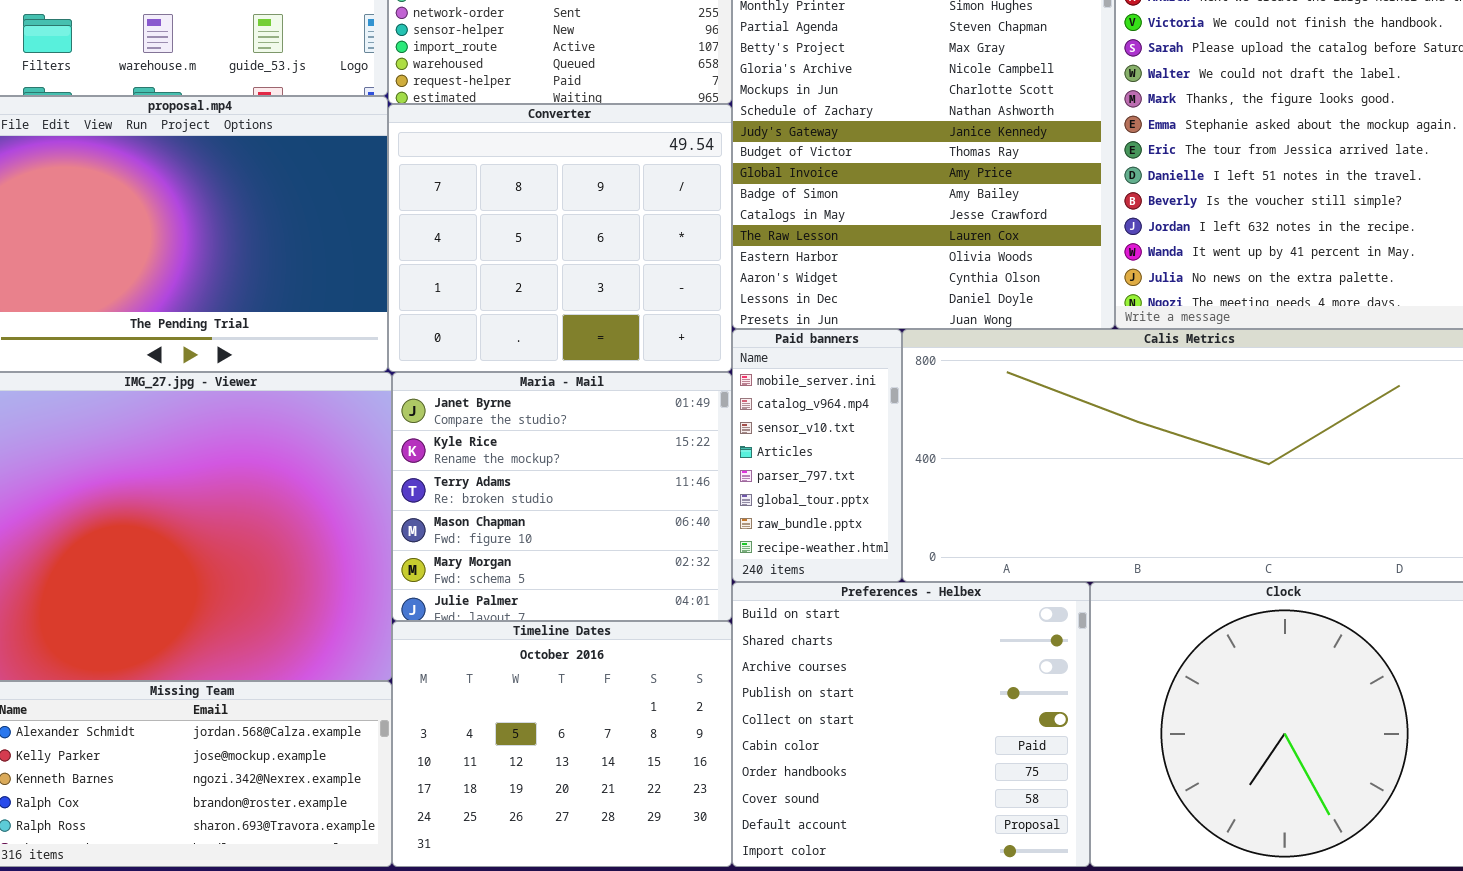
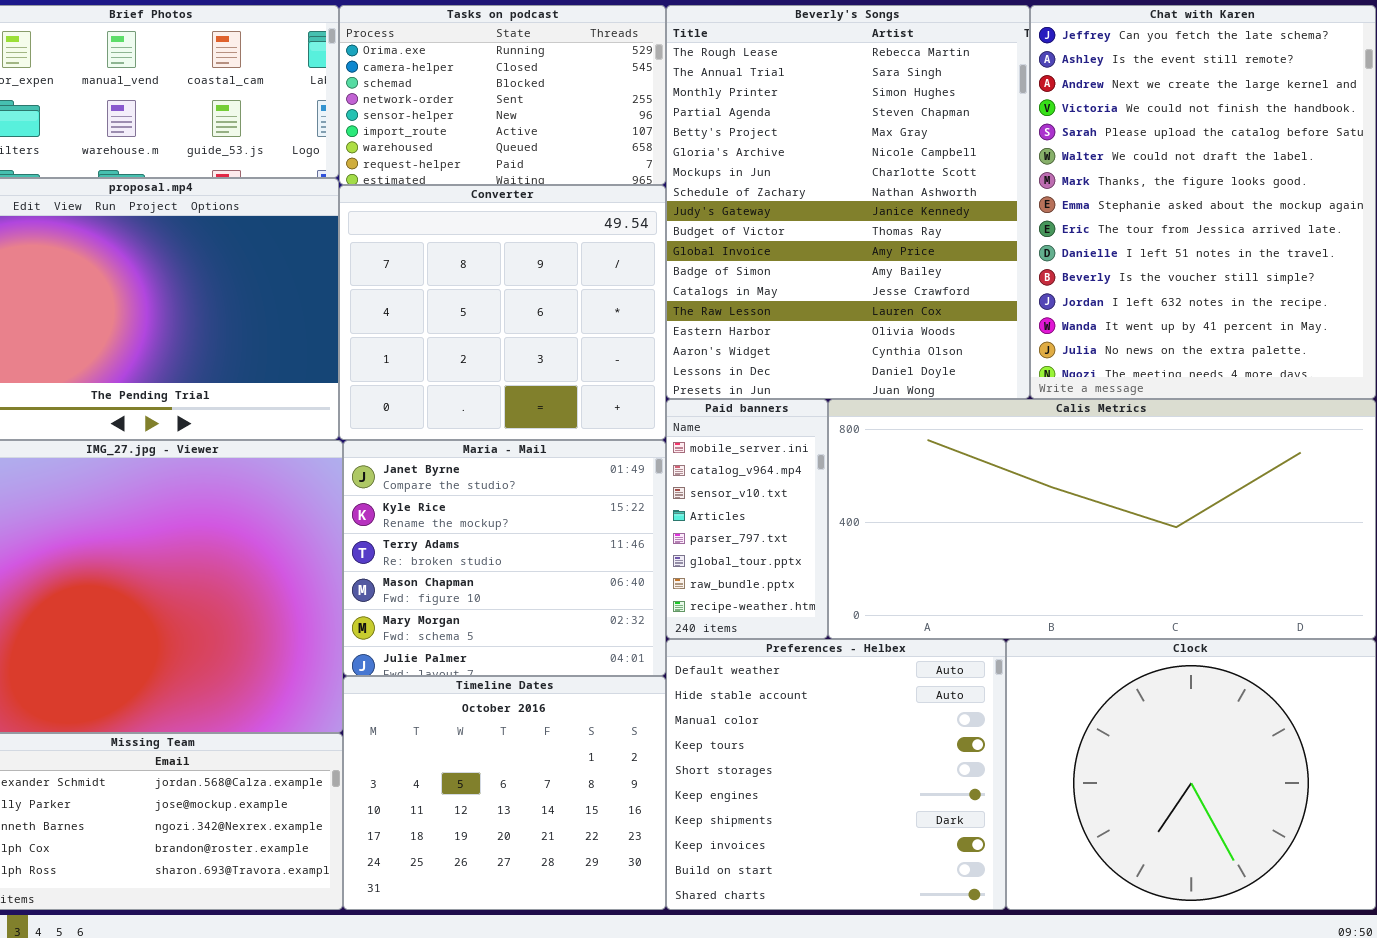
Preferences - Helbex: [732,582,1090,867] -> [666,639,1006,910], scrolled up 8 rows

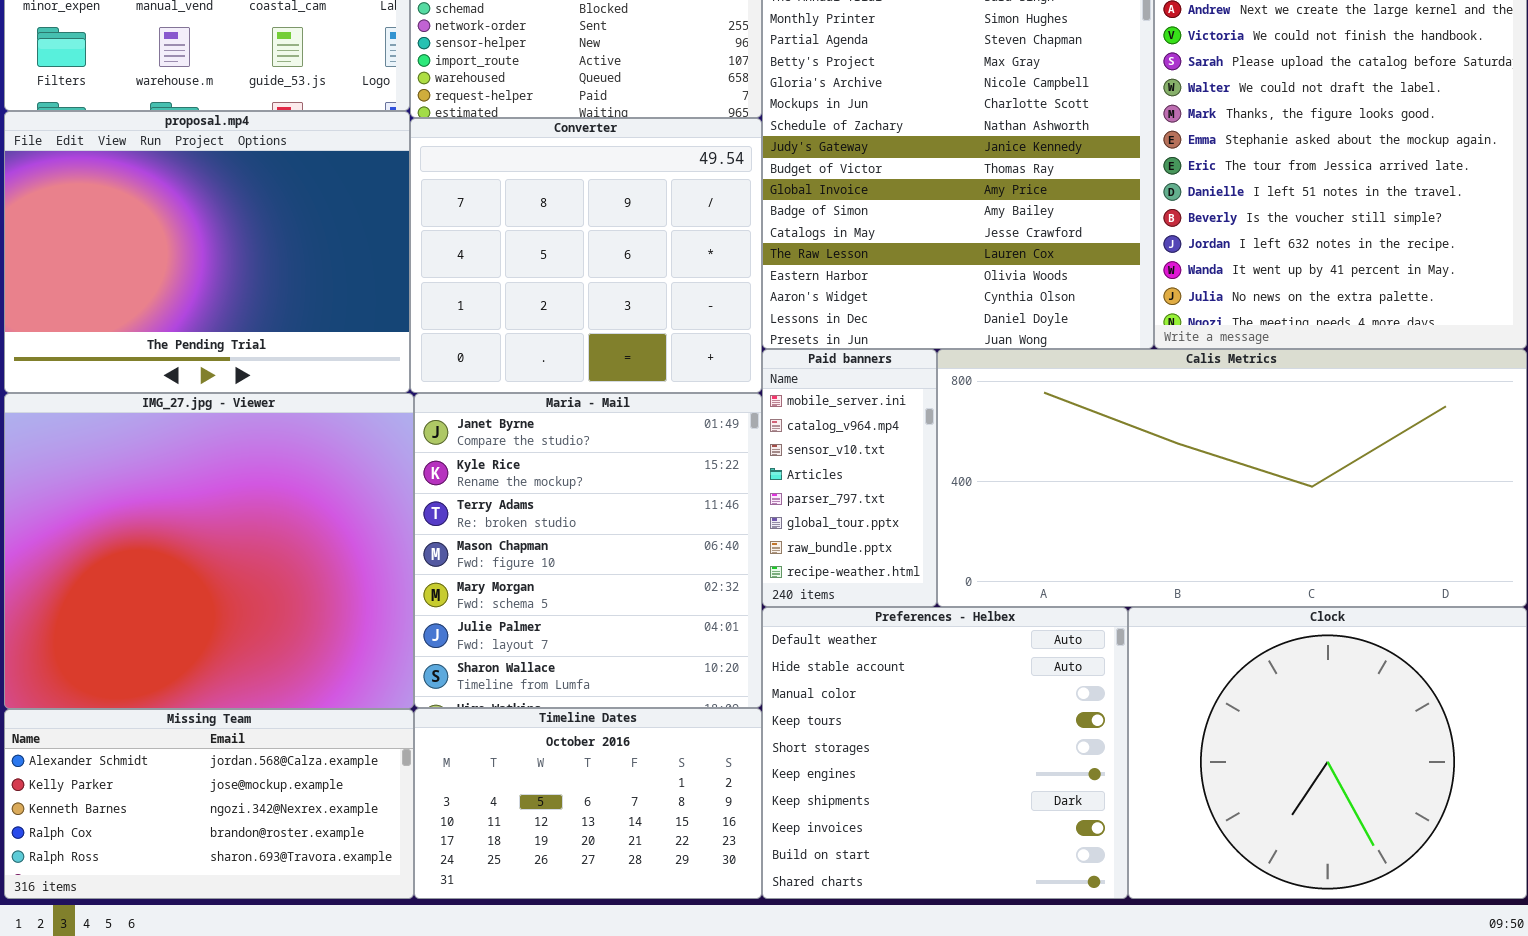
Maria - Mail: [343,440,666,676] -> [414,393,762,708], resized
Timeline Dates: [343,676,666,910] -> [414,708,762,899], resized

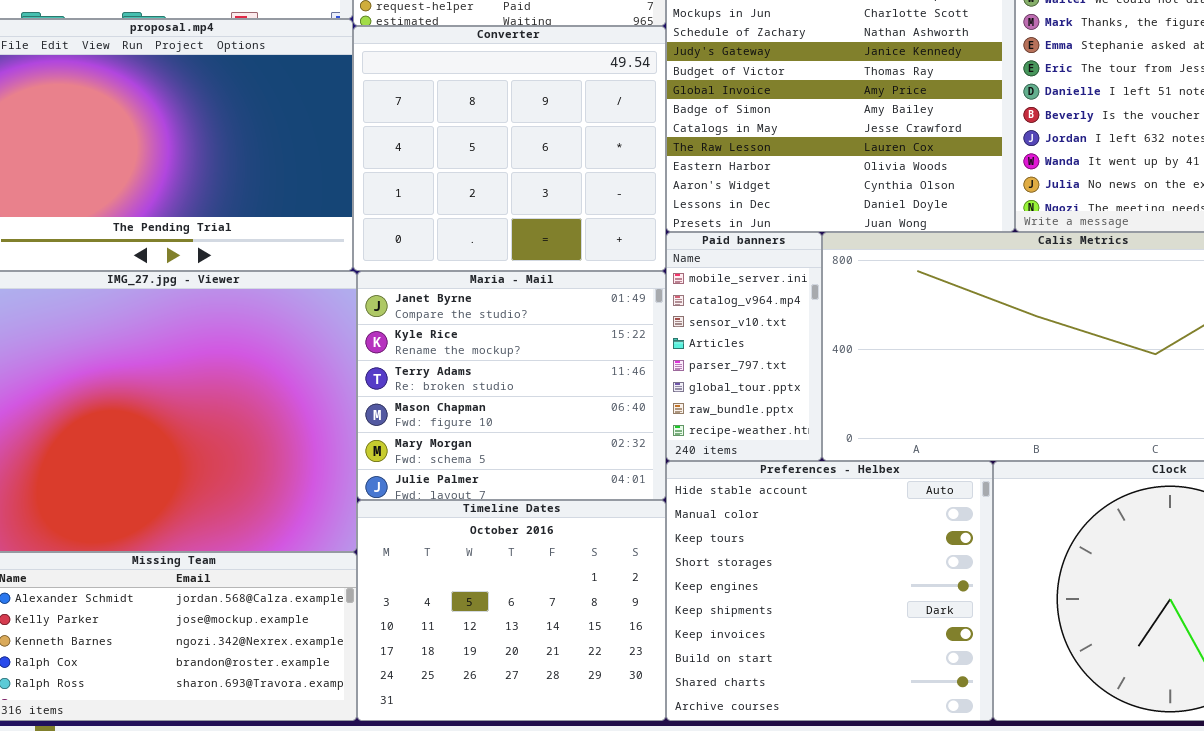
Maria - Mail: [414,393,762,708] -> [357,271,666,500], resized
Preferences - Helbex: [762,607,1128,899] -> [666,461,993,721], scrolled down 1 row
Timeline Dates: [414,708,762,899] -> [357,500,666,721], resized

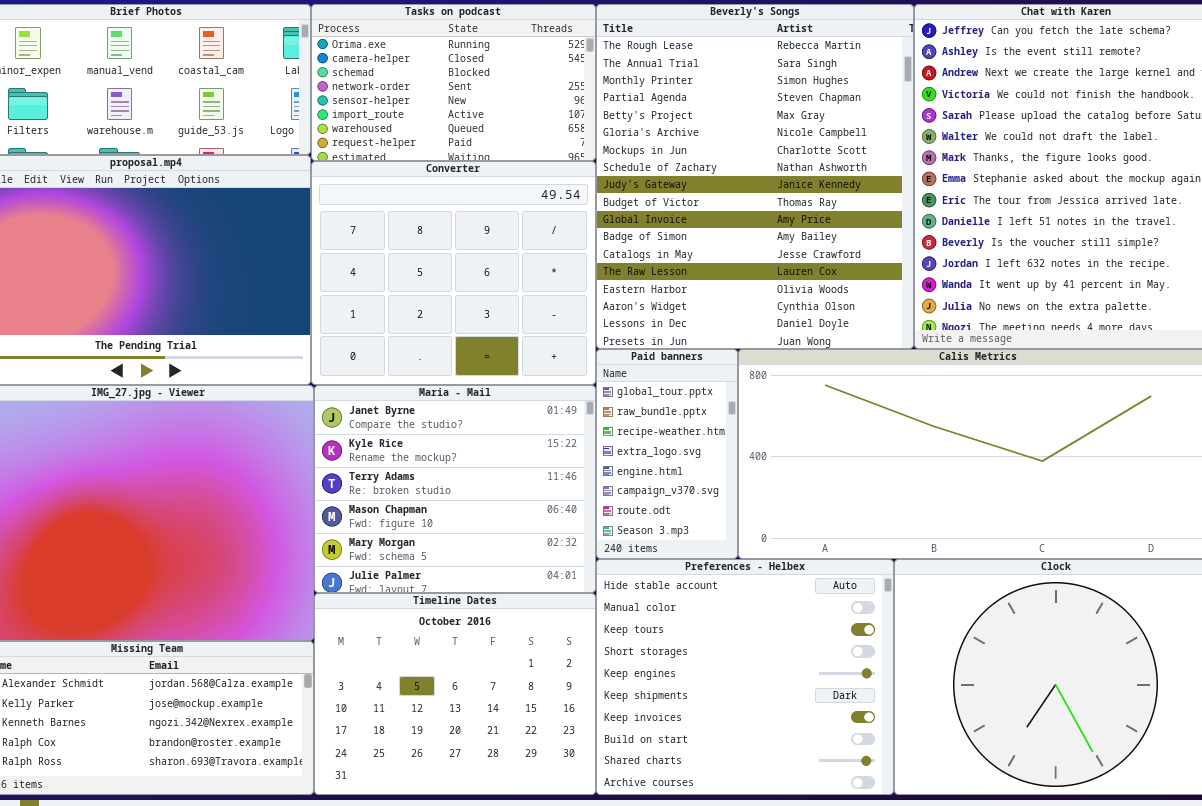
Paid banners: [666,232,822,461] -> [596,349,738,559], scrolled down 5 rows

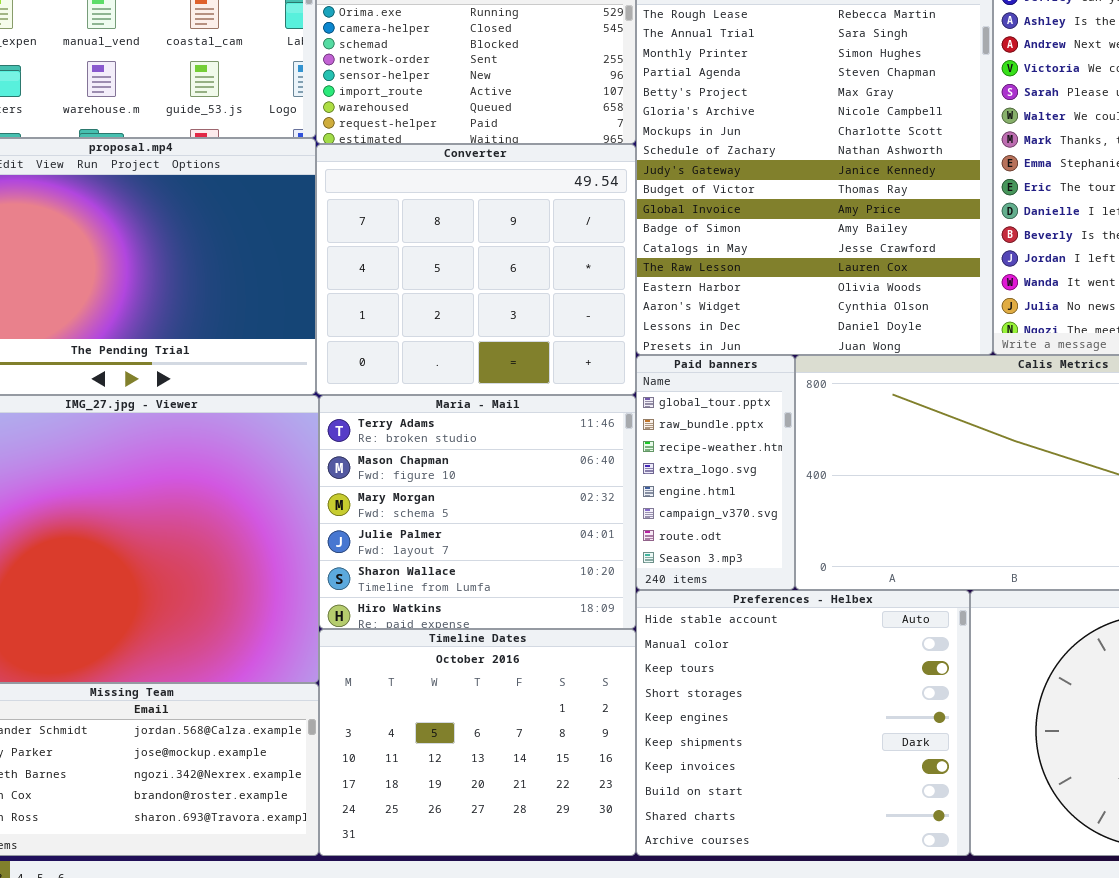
Maria - Mail: [314,385,596,593] -> [319,395,636,629], scrolled down 2 rows

